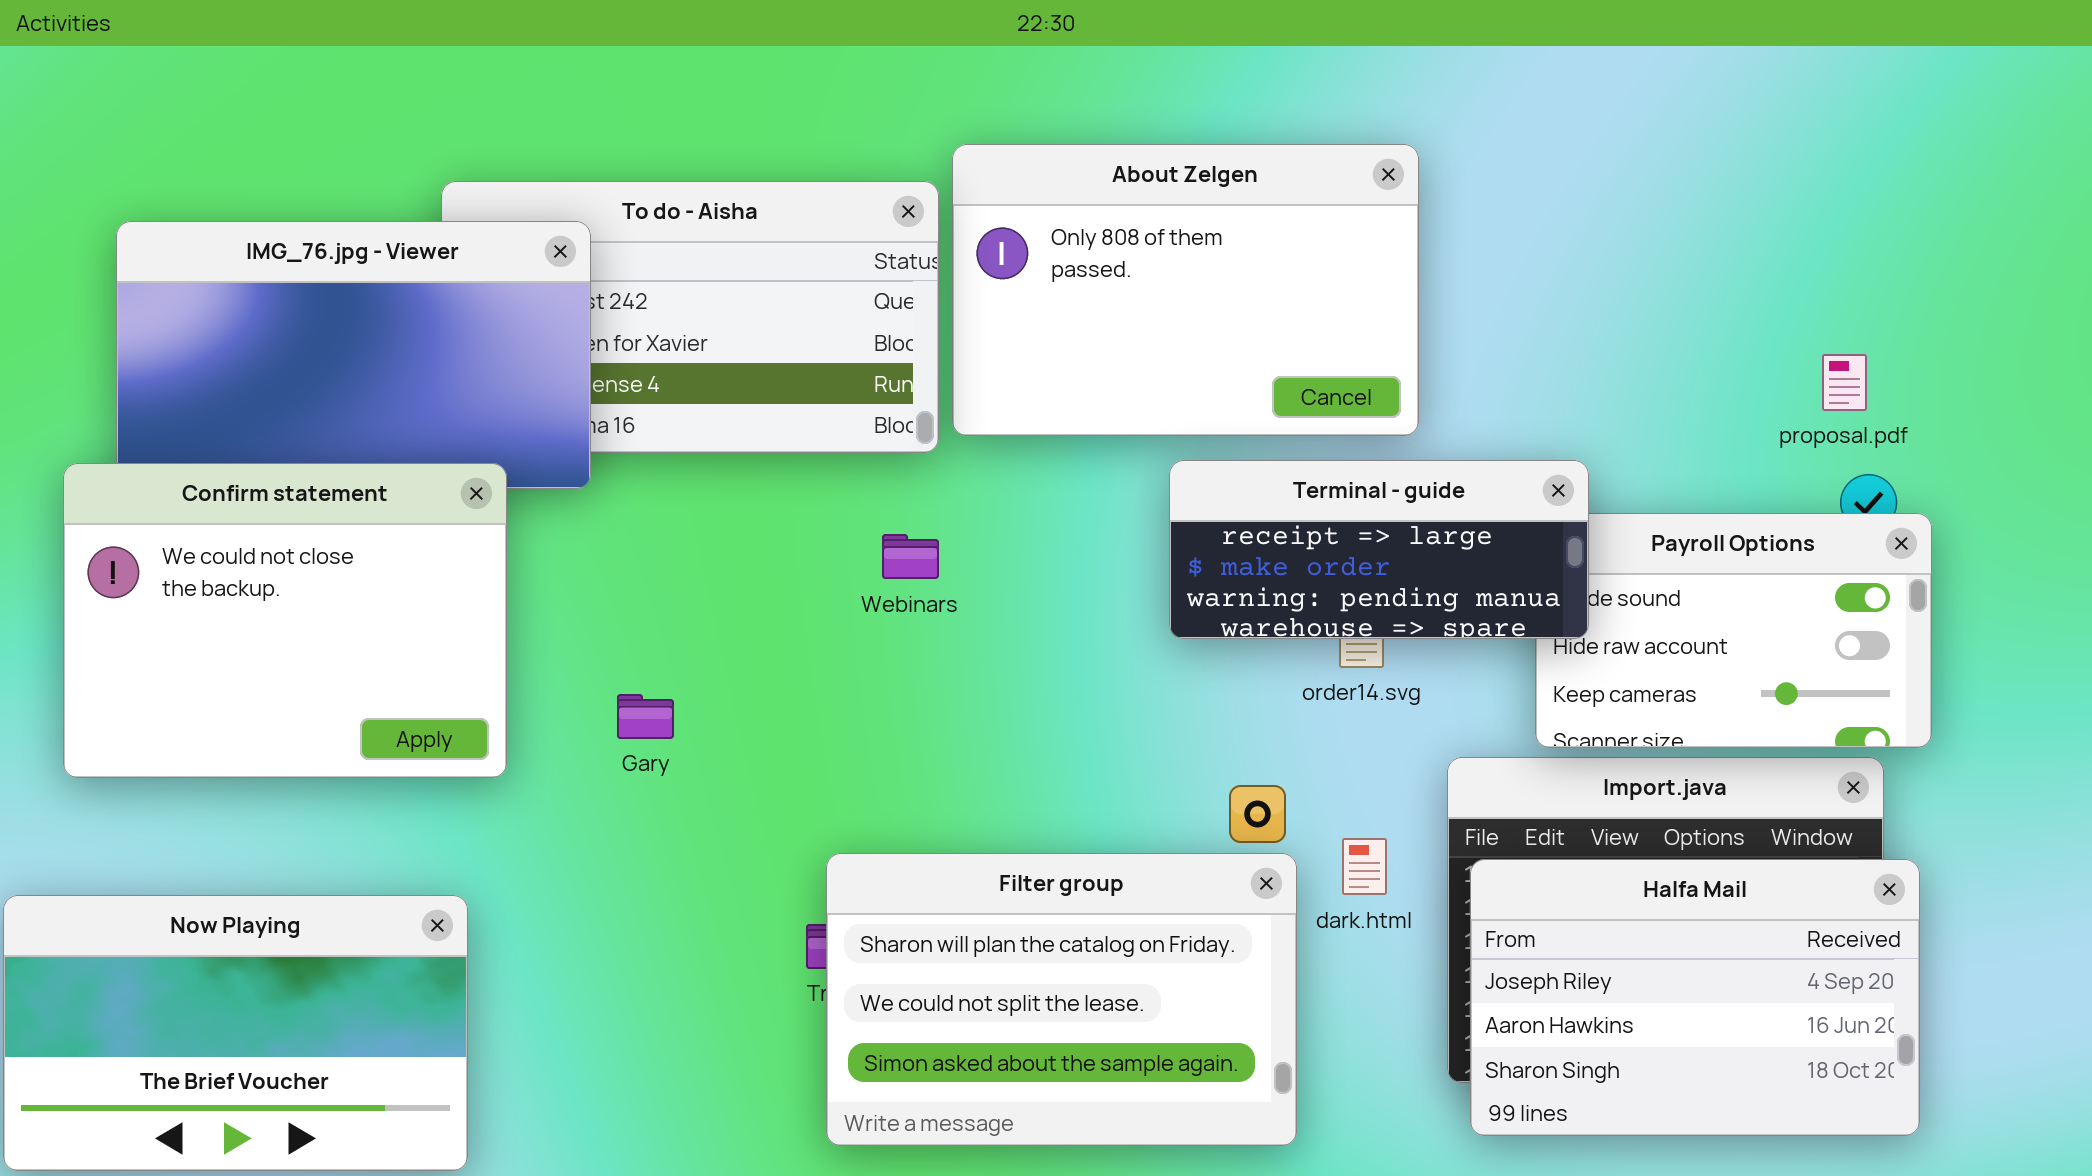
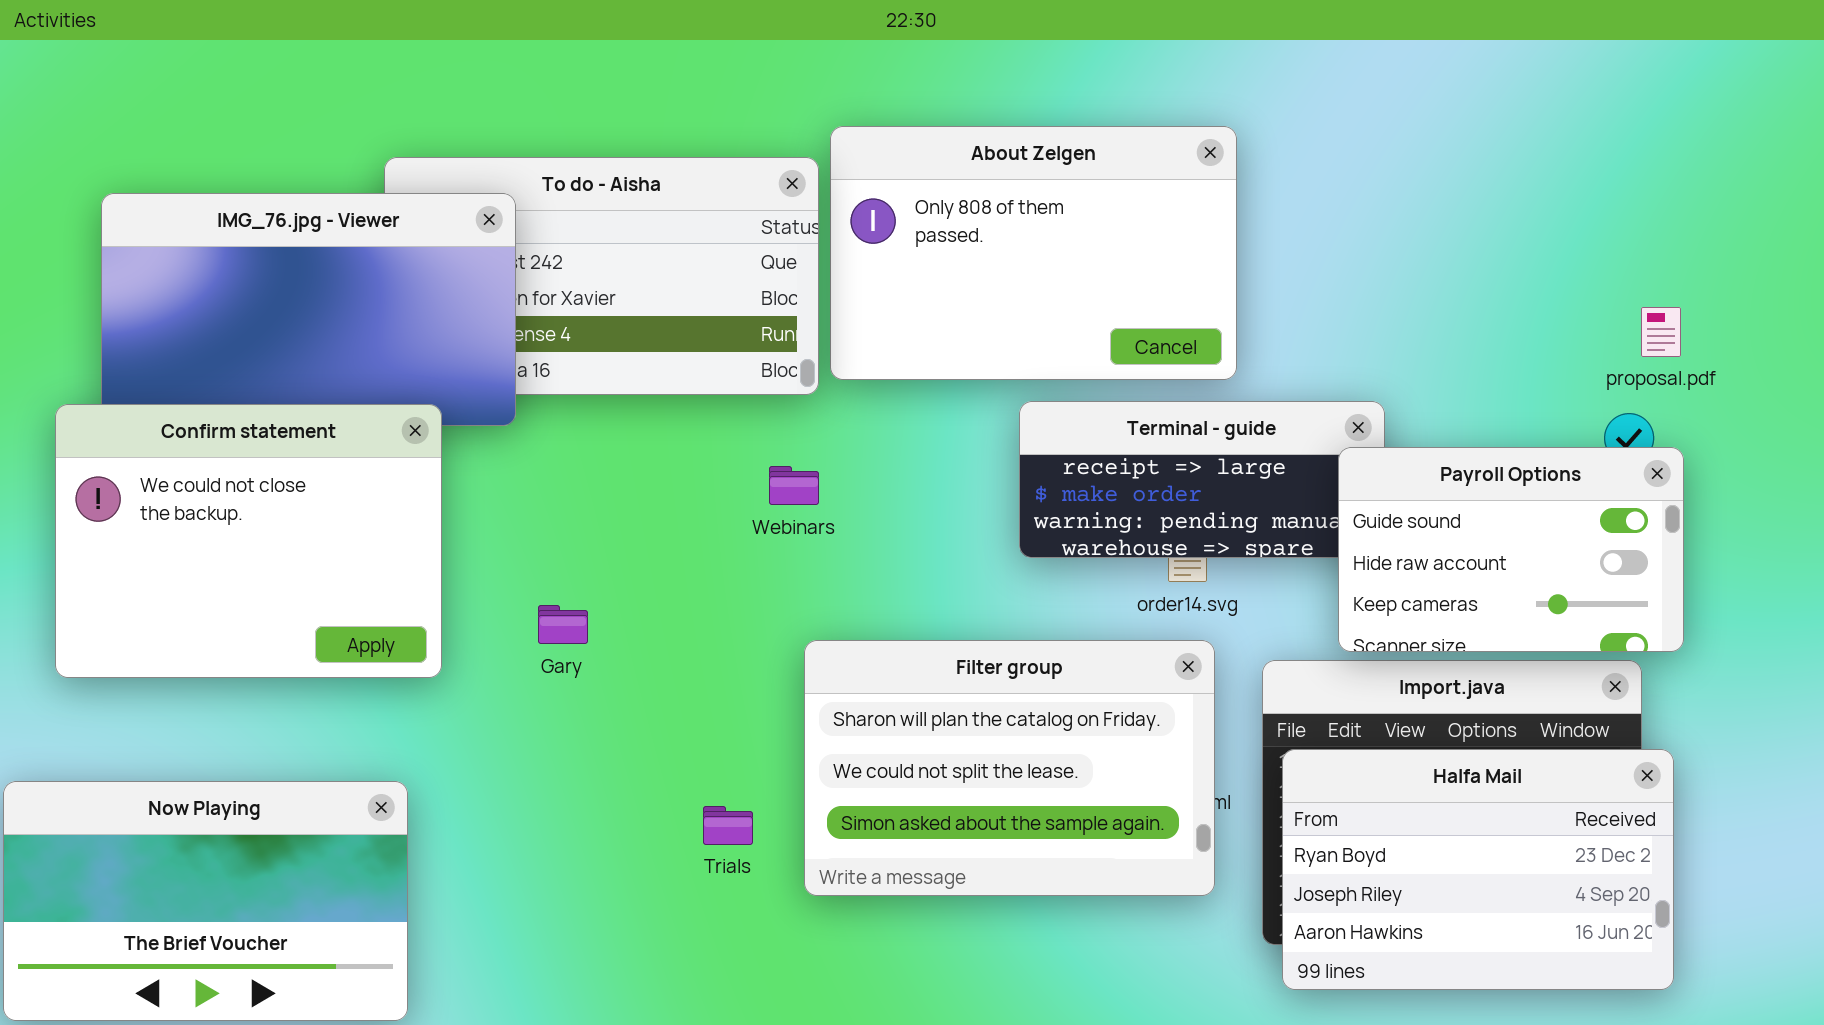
proposal.pdf: [1822,354,1867,411] -> [1641,307,1681,357], moved
Payroll Options: [1535,513,1932,748] -> [1338,447,1684,652], raised
Filter group: [826,853,1297,1146] -> [804,640,1215,896], moved
Halfa Mail: [1470,859,1920,1136] -> [1282,749,1674,990], scrolled up 1 row

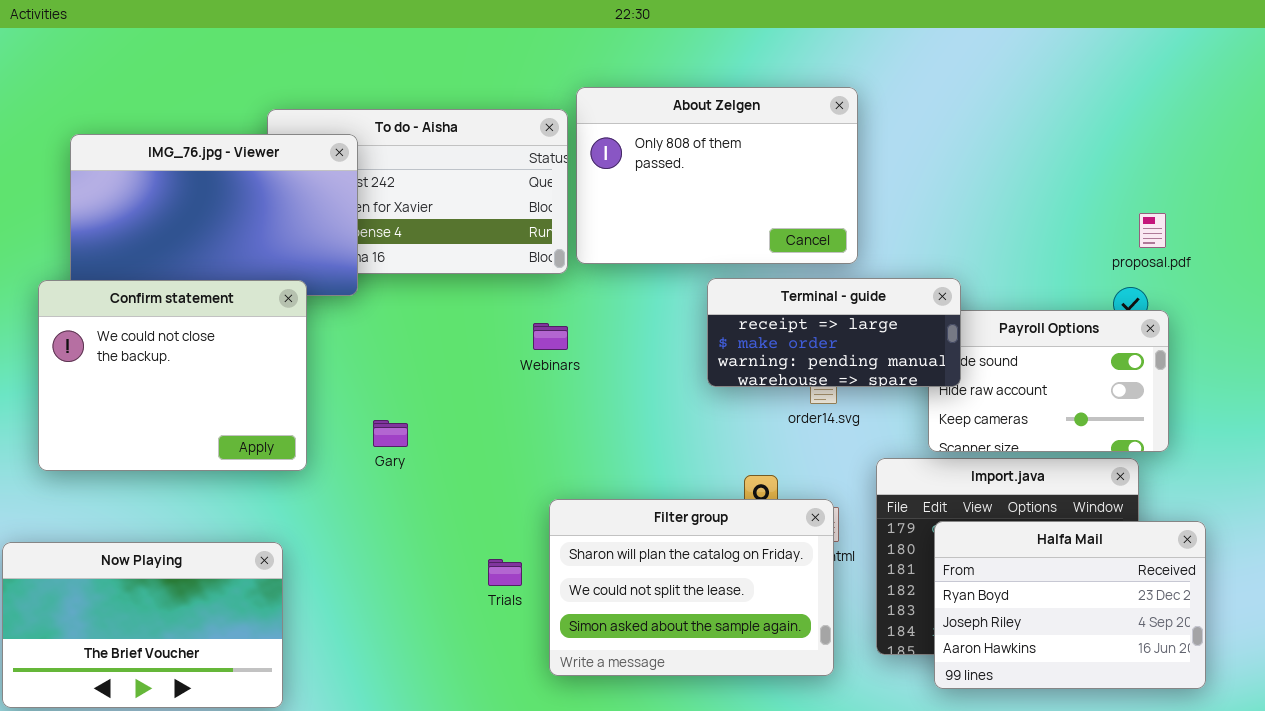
Terminal - guide: [1019,401,1385,558] -> [707,278,961,387], raised
Filter group: [804,640,1215,896] -> [549,499,834,676], moved
Halfa Mail: [1282,749,1674,990] -> [934,521,1206,689], moved

